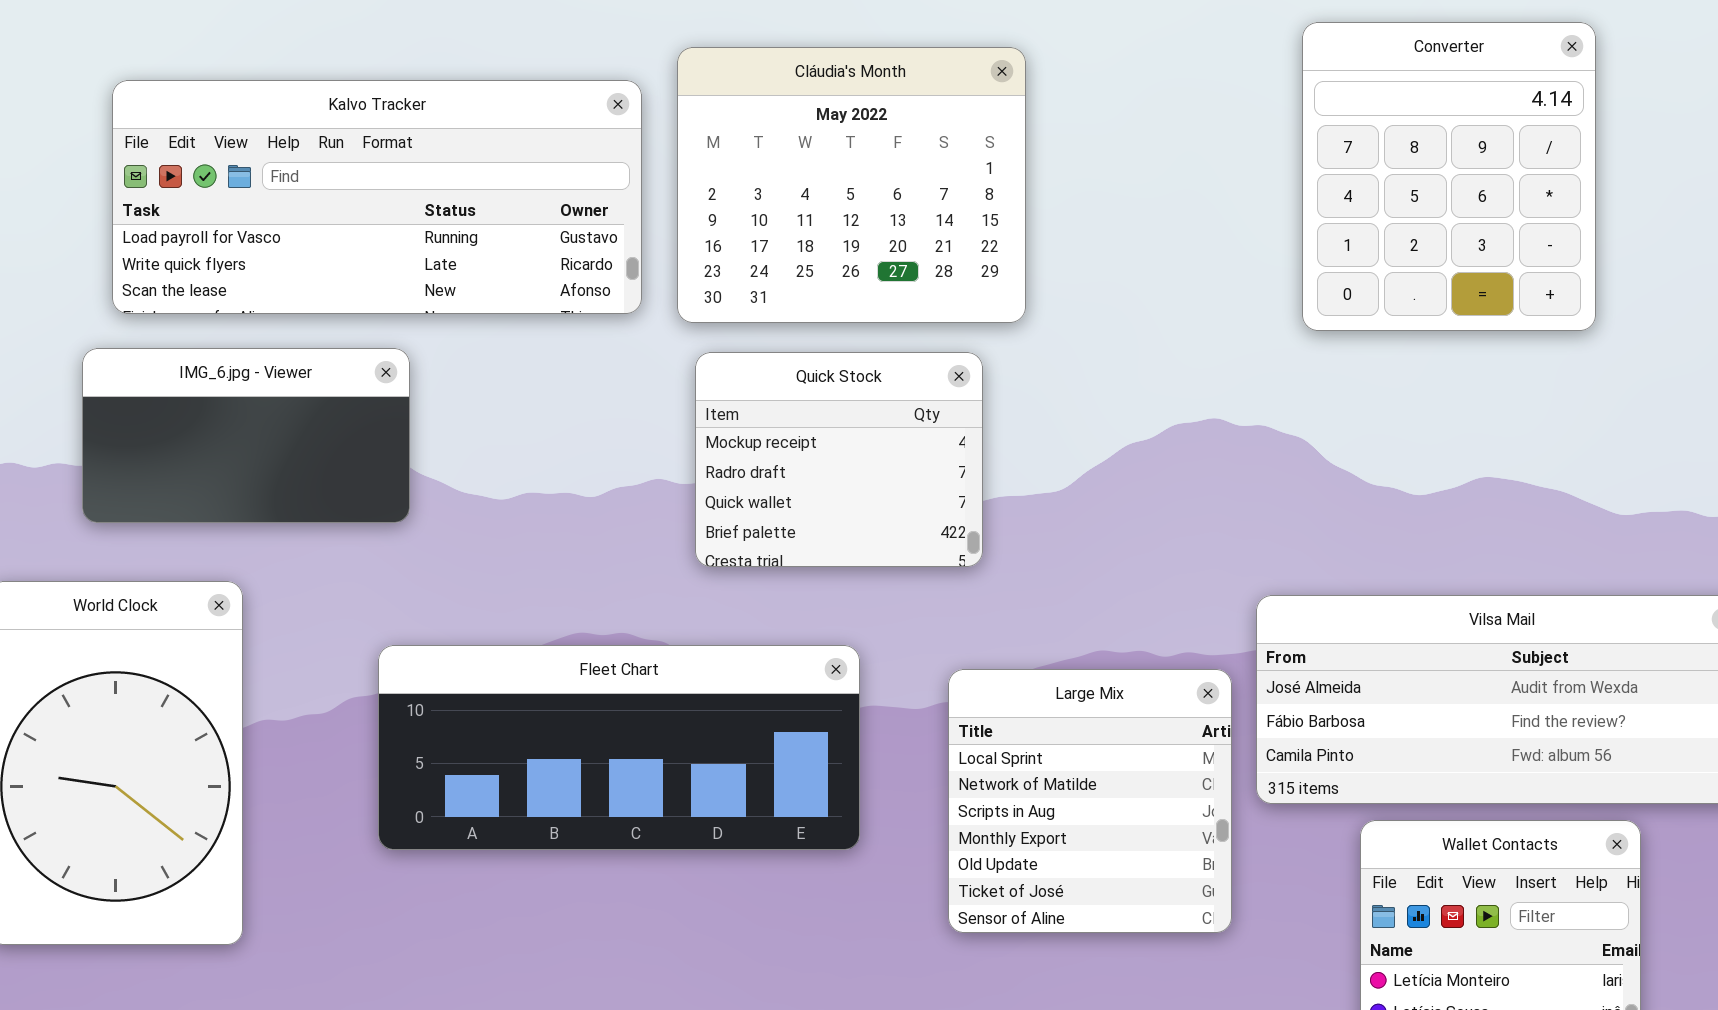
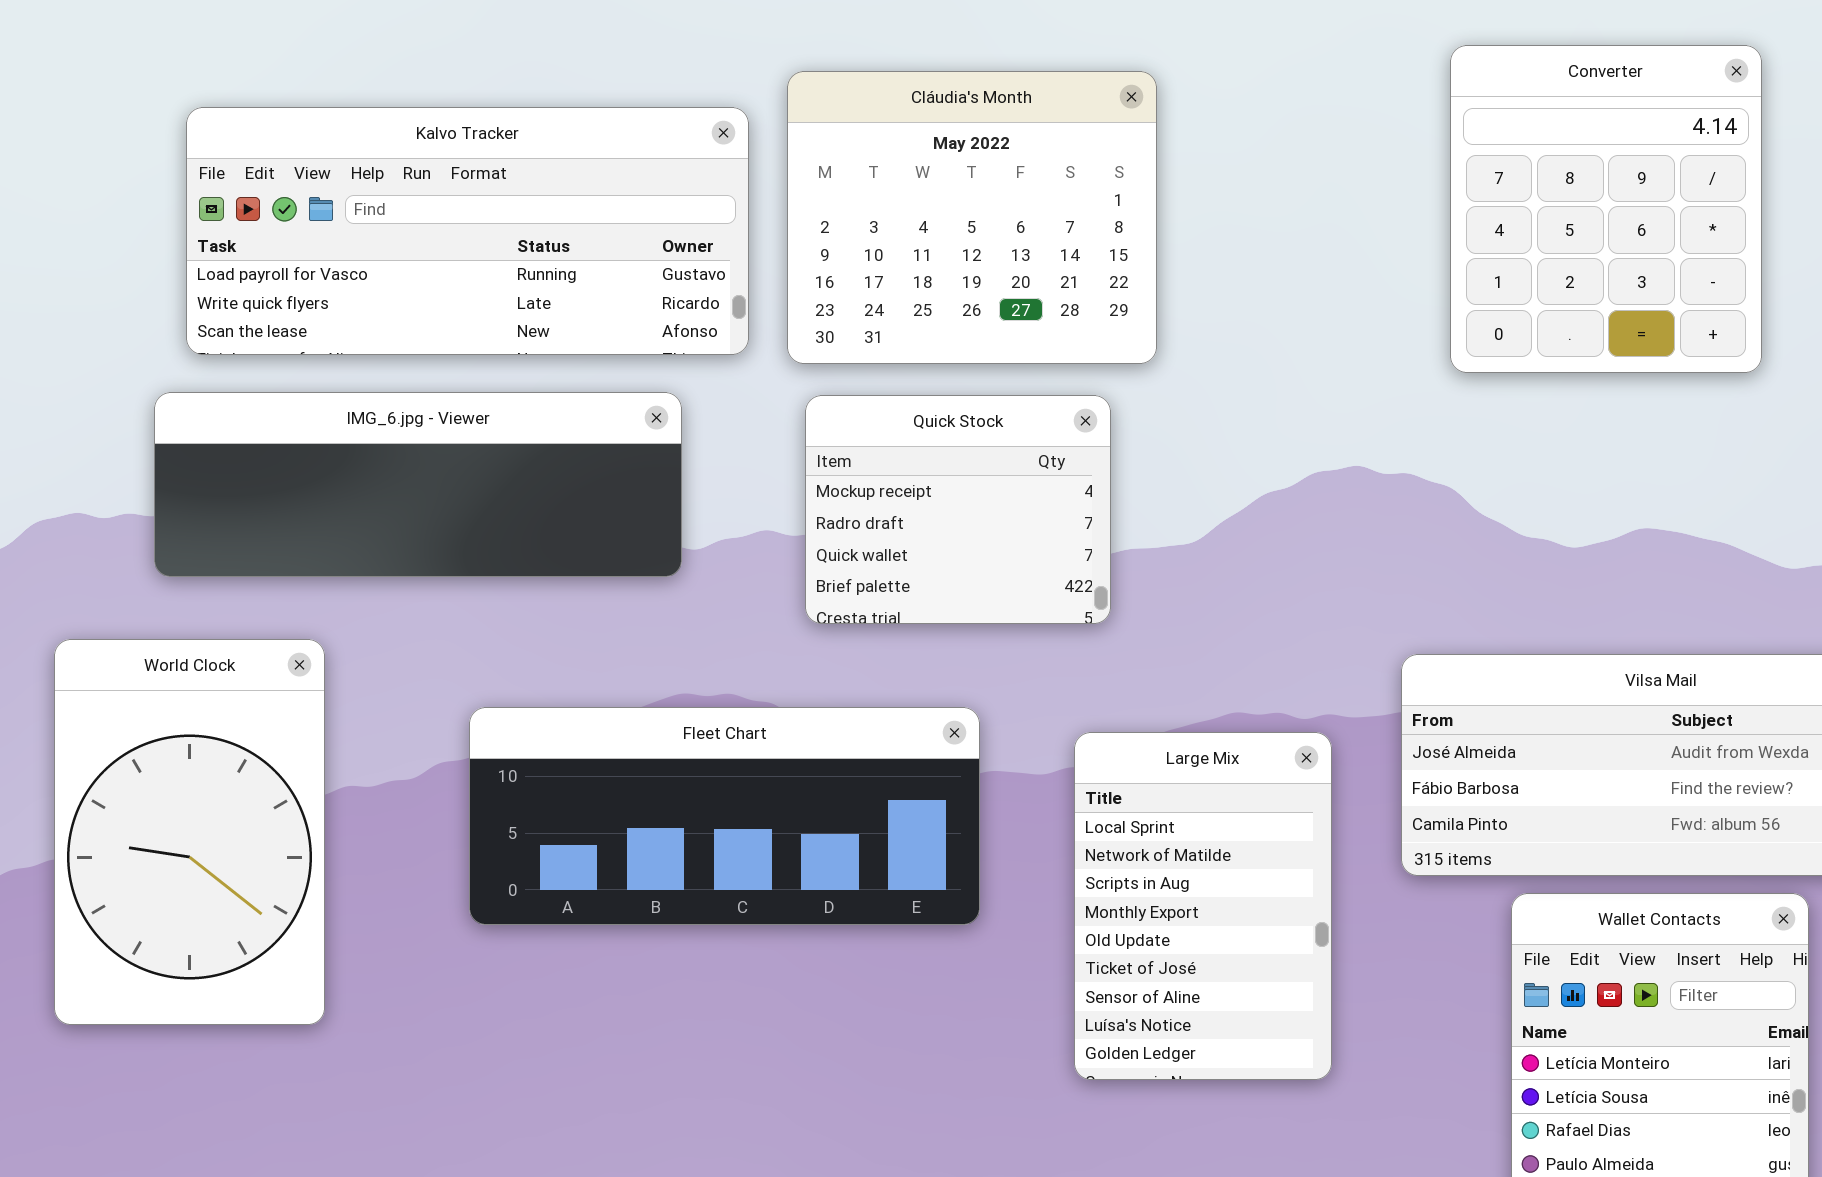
IMG_6.jpg - Viewer: [82,348,410,523] -> [154,392,682,577], resized
Large Mix: [948,669,1232,933] -> [1074,732,1332,1080], resized

